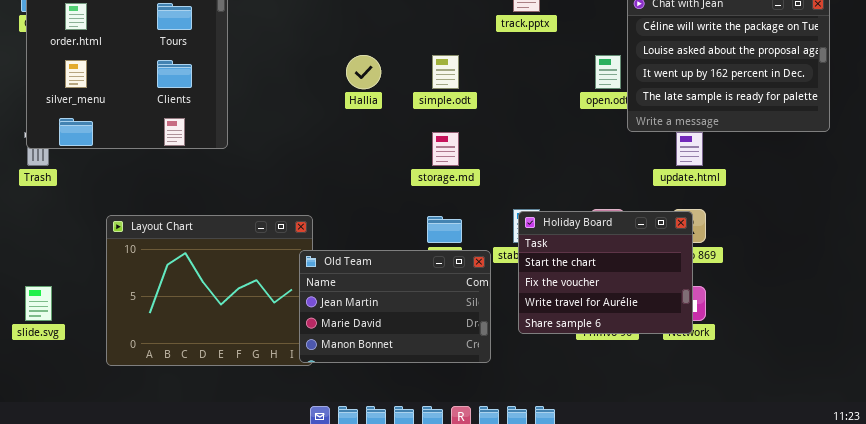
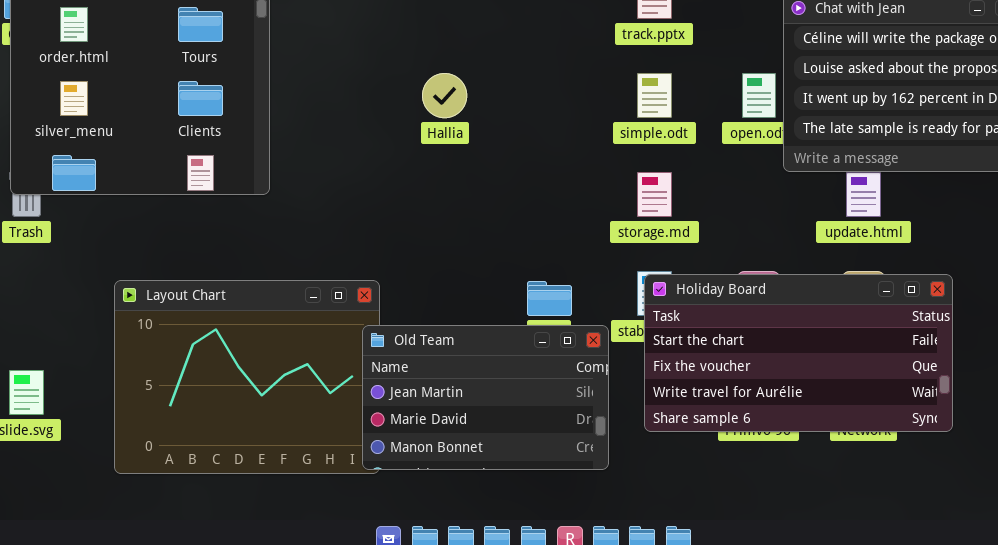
simple.odt: [432,55,459,89] -> [637,73,672,118], moved
storage.md: [432,132,459,166] -> [637,172,672,217], moved
Holiday Board: [518,211,693,334] -> [644,274,953,432], resized

